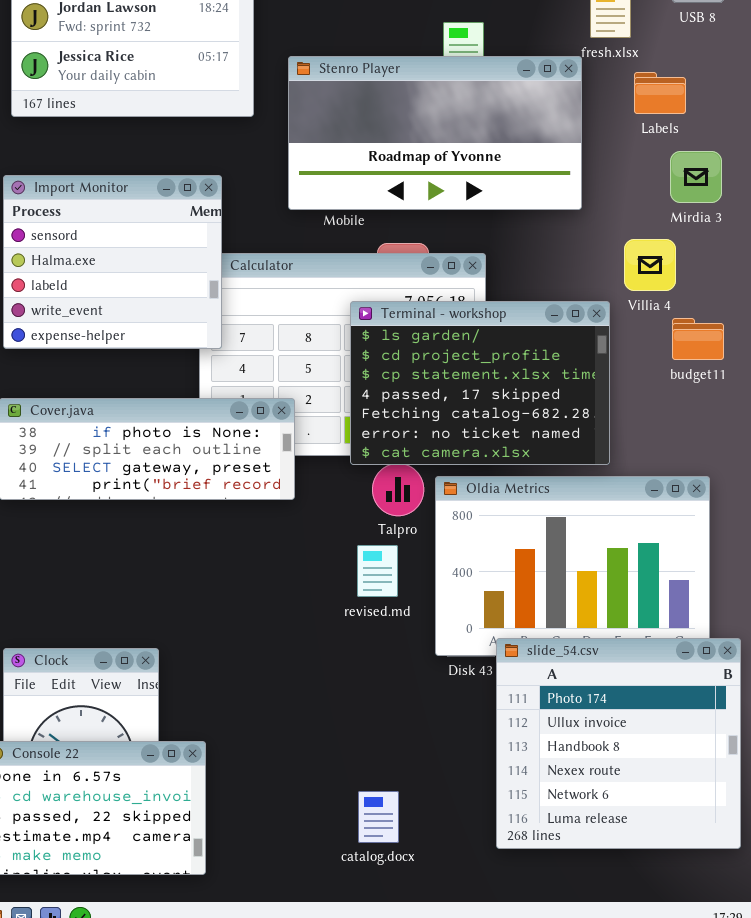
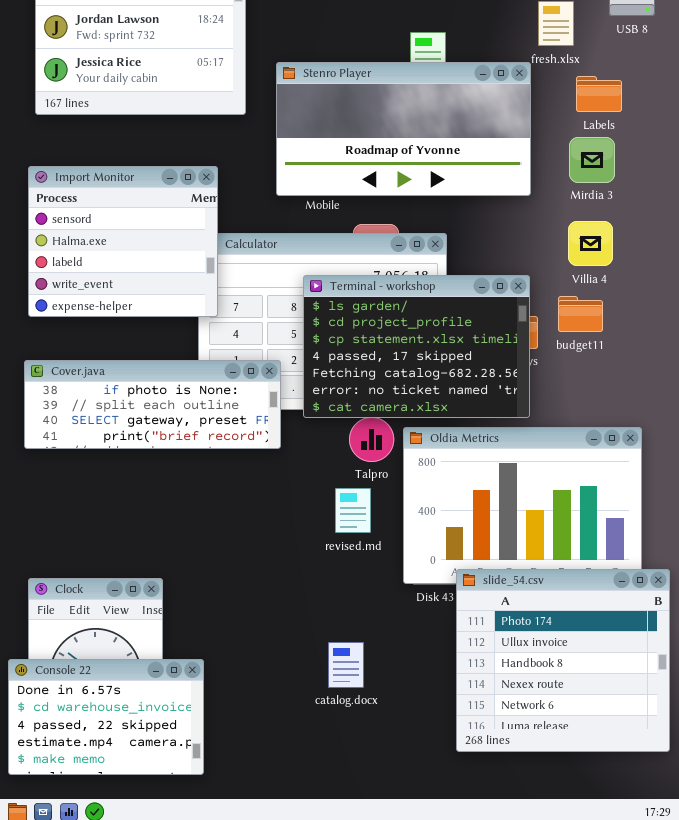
Mirdia 3: [670,151,722,203] -> [569,137,615,183], moved
Terminal - workshop: [350,301,610,465] -> [303,275,530,418], moved
budget11: [672,318,724,360] -> [558,296,603,332], moved
catalog.docx: [358,791,399,843] -> [328,642,364,688], moved

